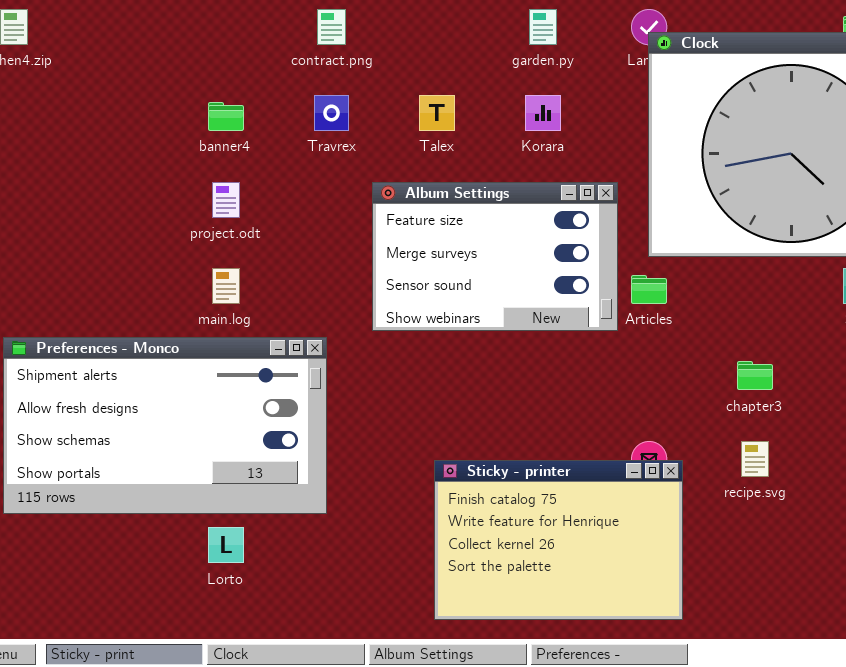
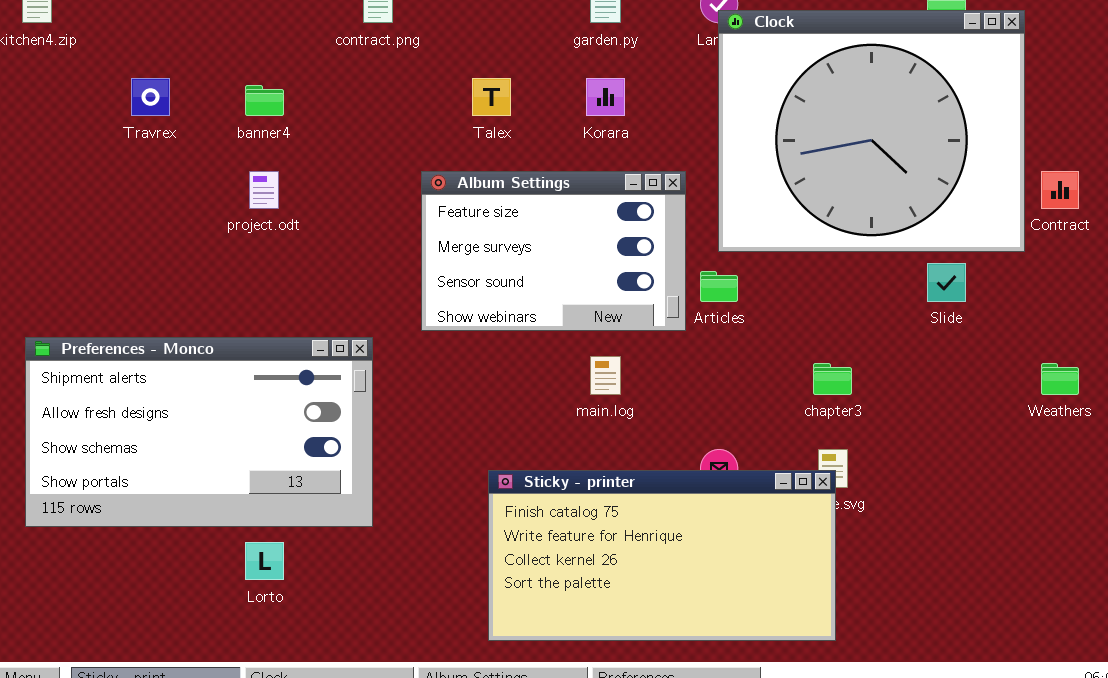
Travrex: [314,95,349,131] -> [131,78,170,116], moved
main.log: [212,268,240,304] -> [590,356,621,395], moved
Sticky - printer: [434,460,683,620] -> [488,470,836,641], resized

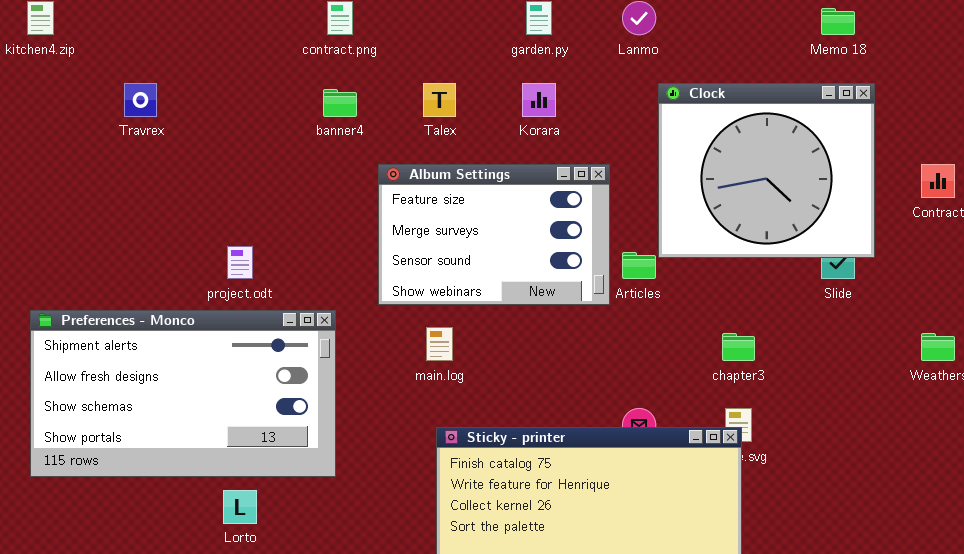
Clock: [718,10,1025,252] -> [658,83,875,258], moved, resized
banner4: [245,85,284,116] -> [323,89,357,117], moved
project.odt: [249,171,279,209] -> [227,246,253,279], moved
main.log: [590,356,621,395] -> [426,327,453,361], moved

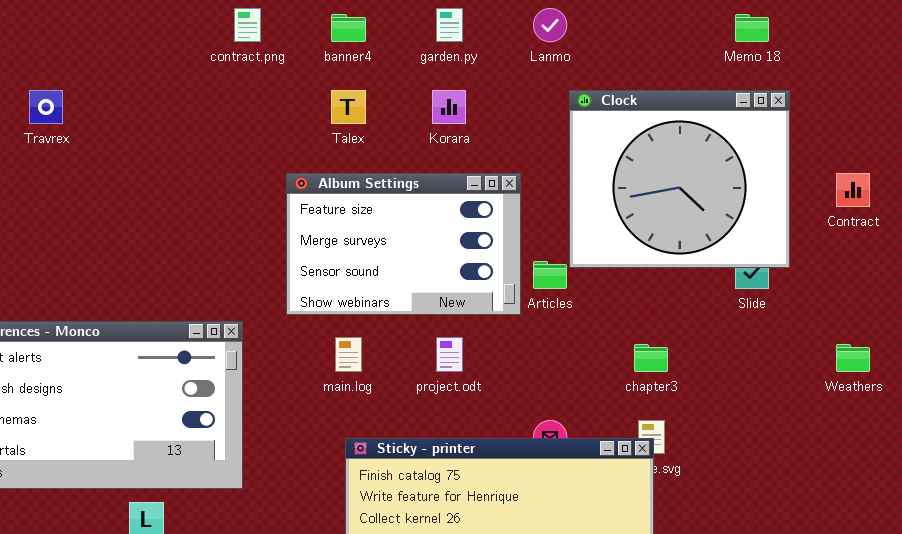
banner4: [323,89,357,117] -> [331,14,366,42], moved
project.odt: [227,246,253,279] -> [436,337,463,372], moved

